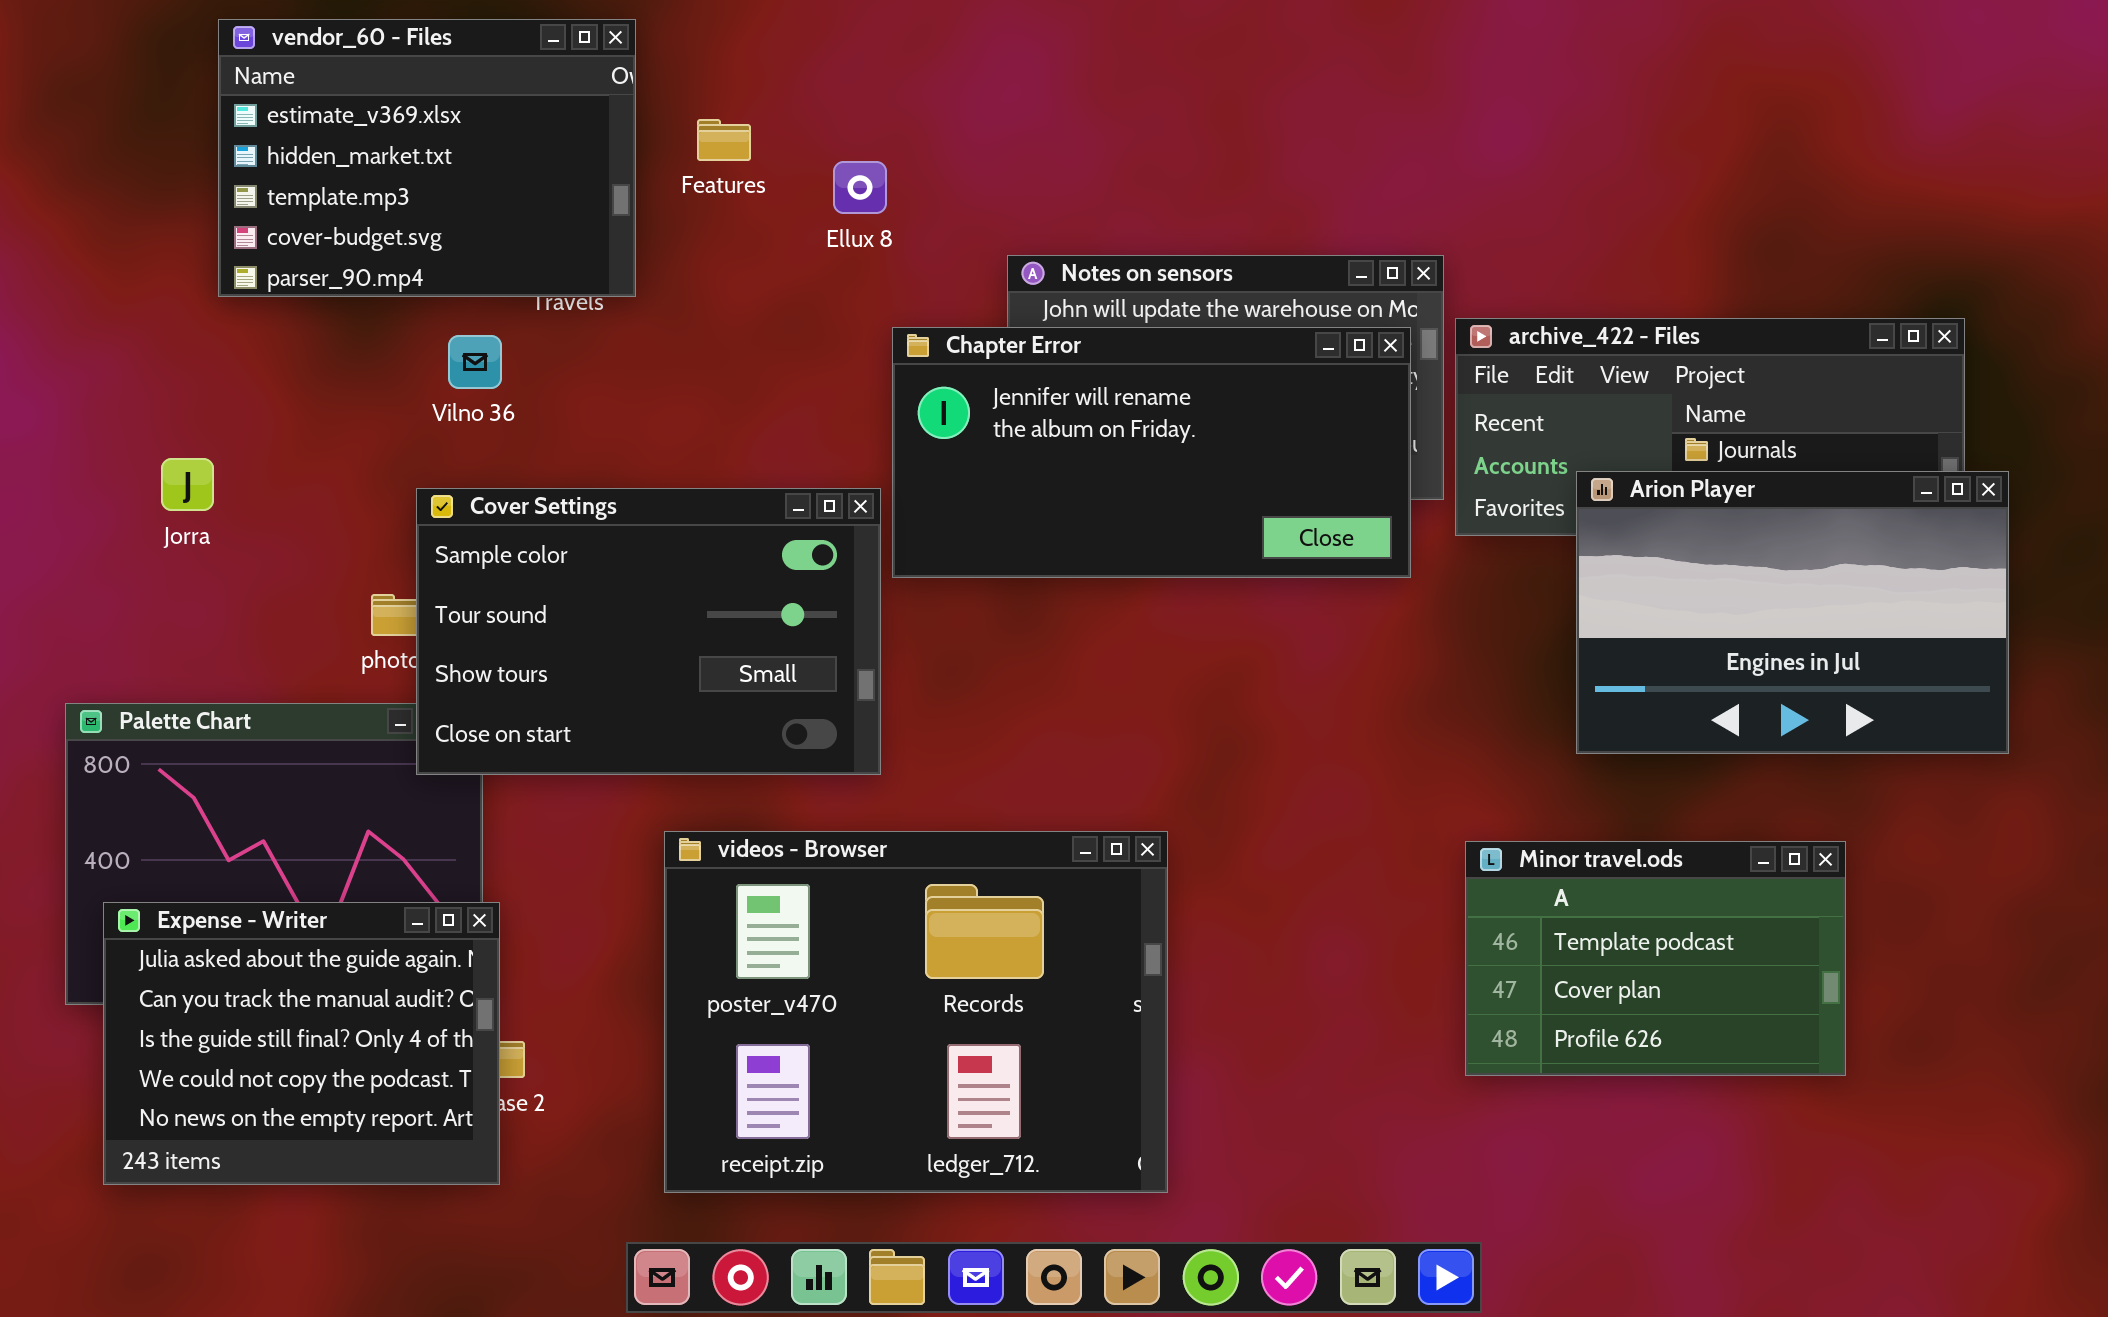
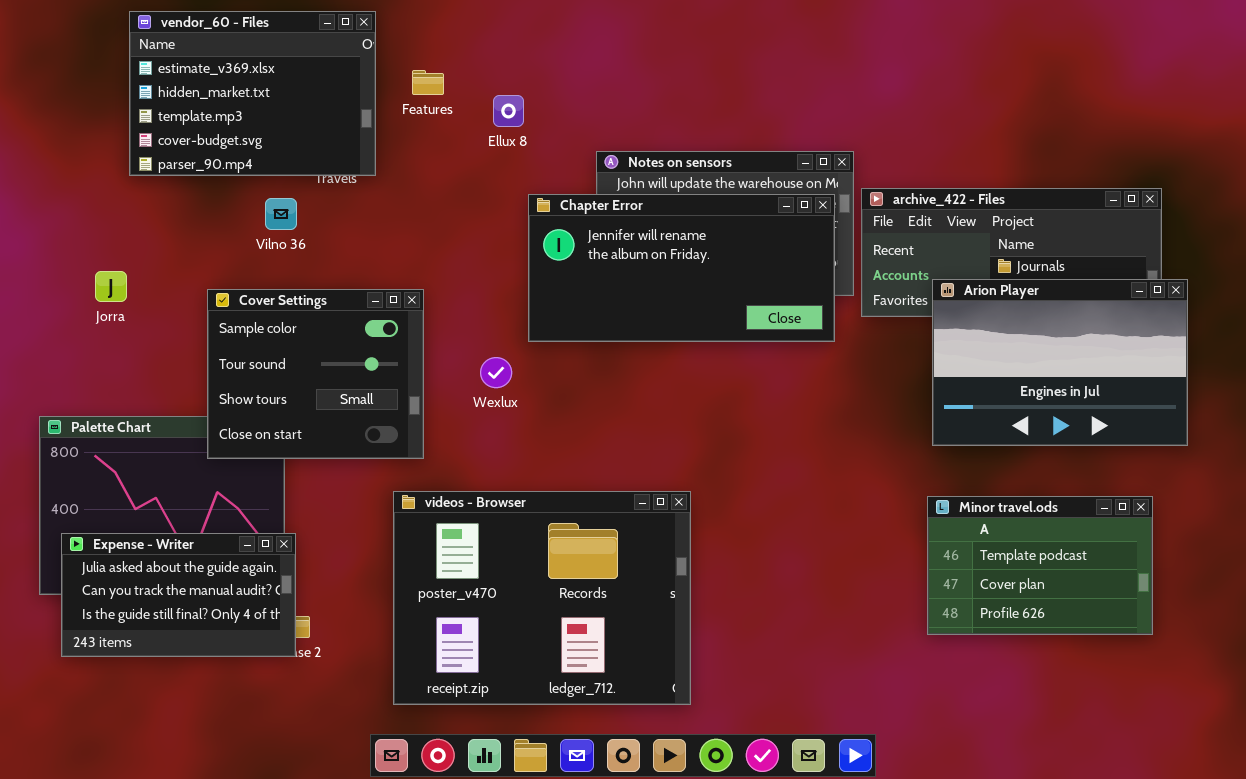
Cover Settings: [416,488,881,775] -> [207,289,424,459], moved, resized
Minor travel.ods: [1465,841,1846,1076] -> [927,496,1153,635], moved
Expense - Writer: [103,902,500,1185] -> [61,533,296,657], resized

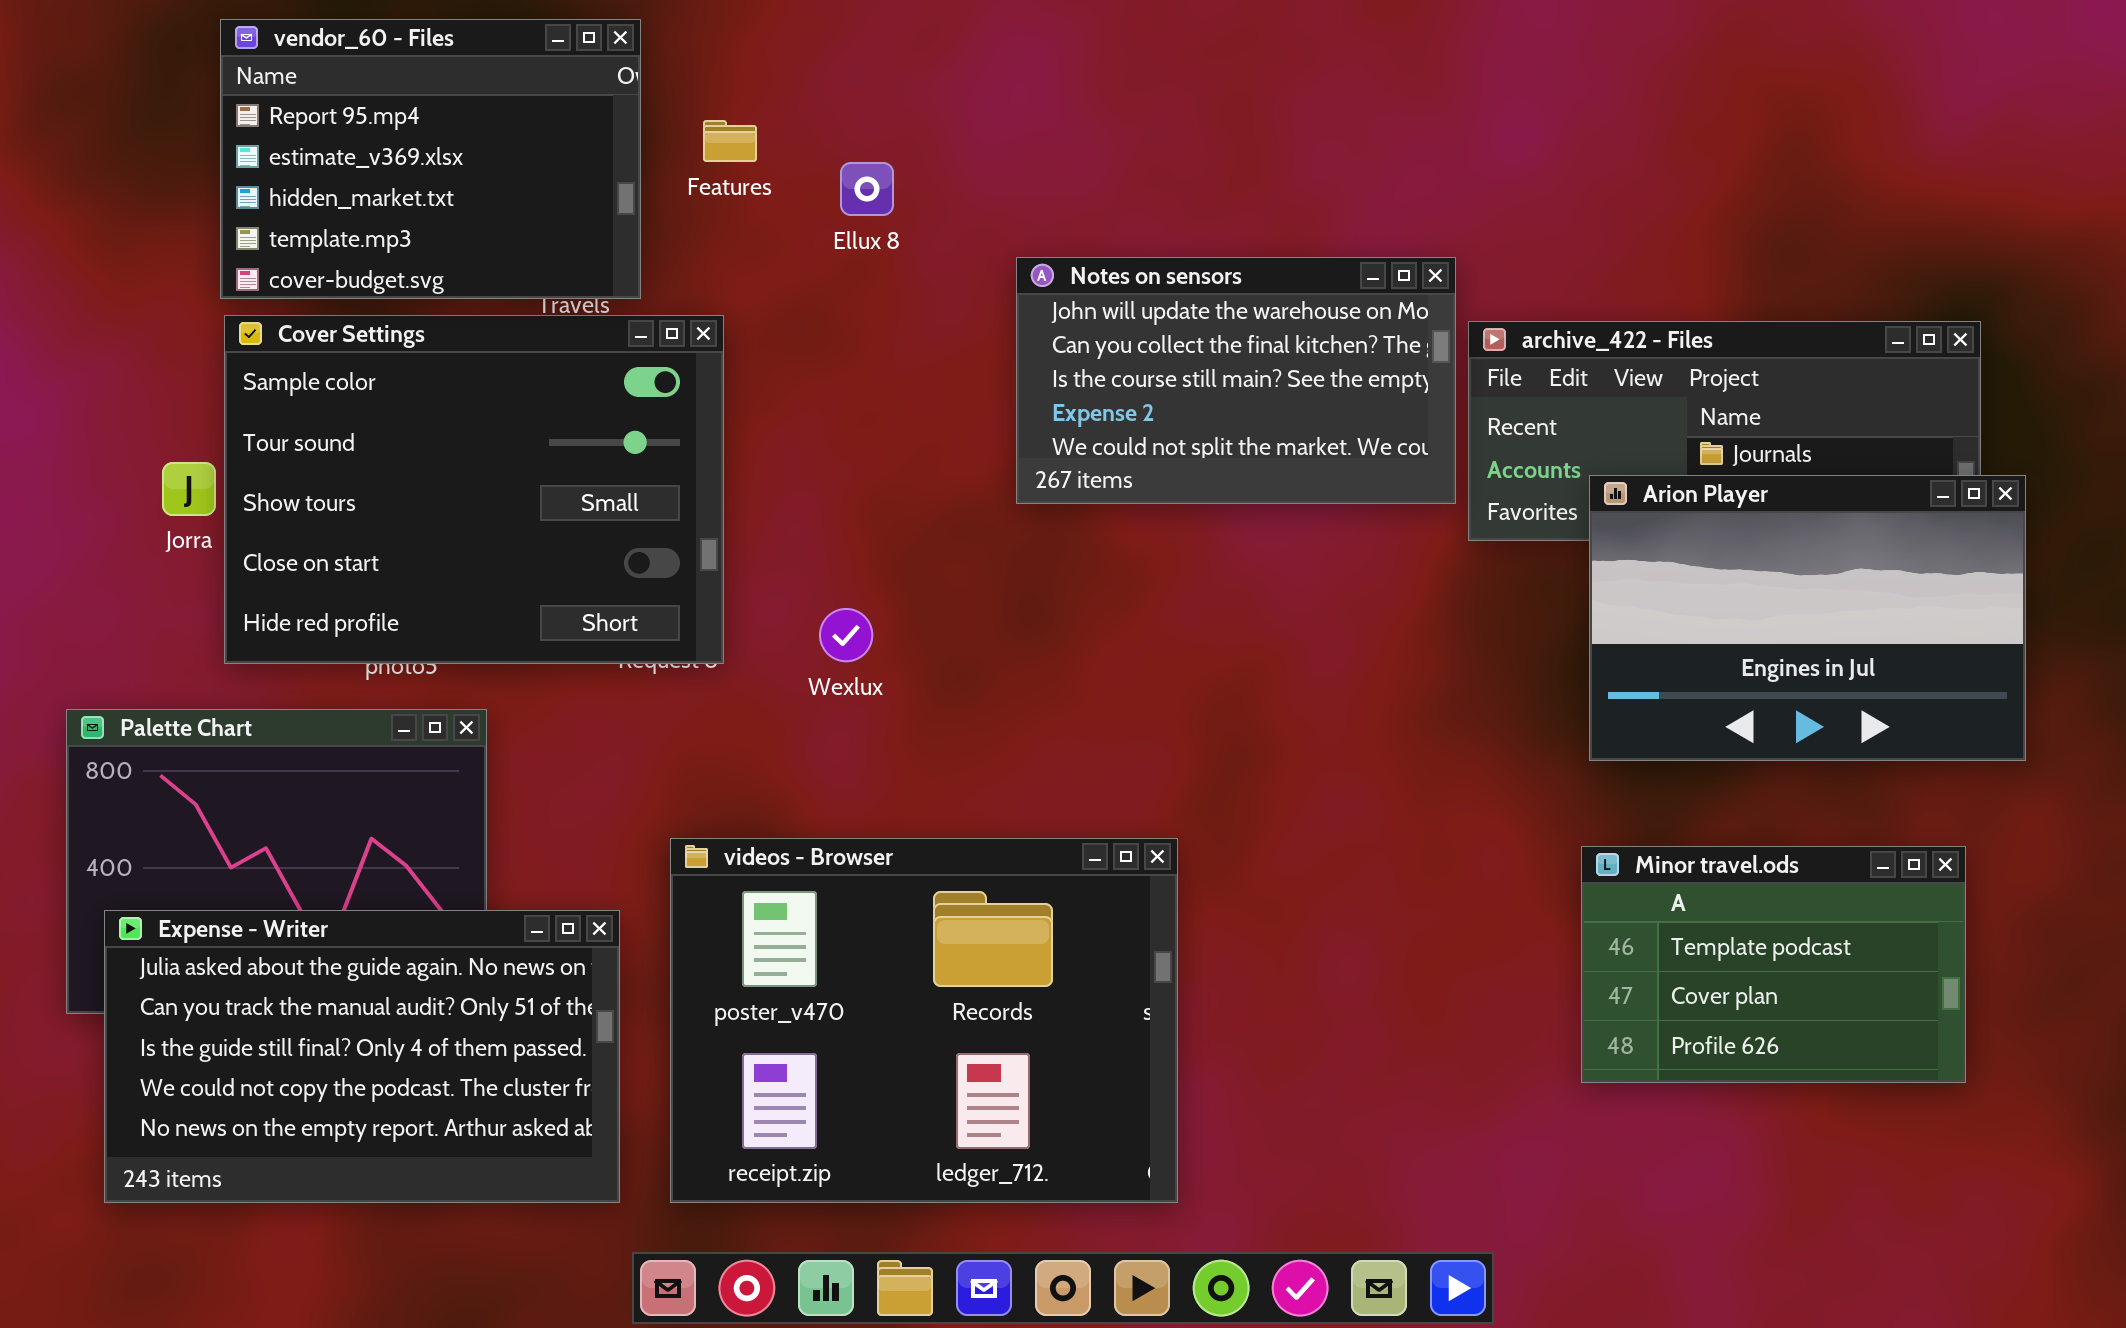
vendor_60 - Files: [129,11,376,176] -> [220,19,641,299], scrolled up 1 row
Chapter Error: [528,194,835,342] -> none, closed
Cover Settings: [207,289,424,459] -> [224,315,724,664], moved, resized
Expense - Writer: [61,533,296,657] -> [104,910,620,1203], resized

